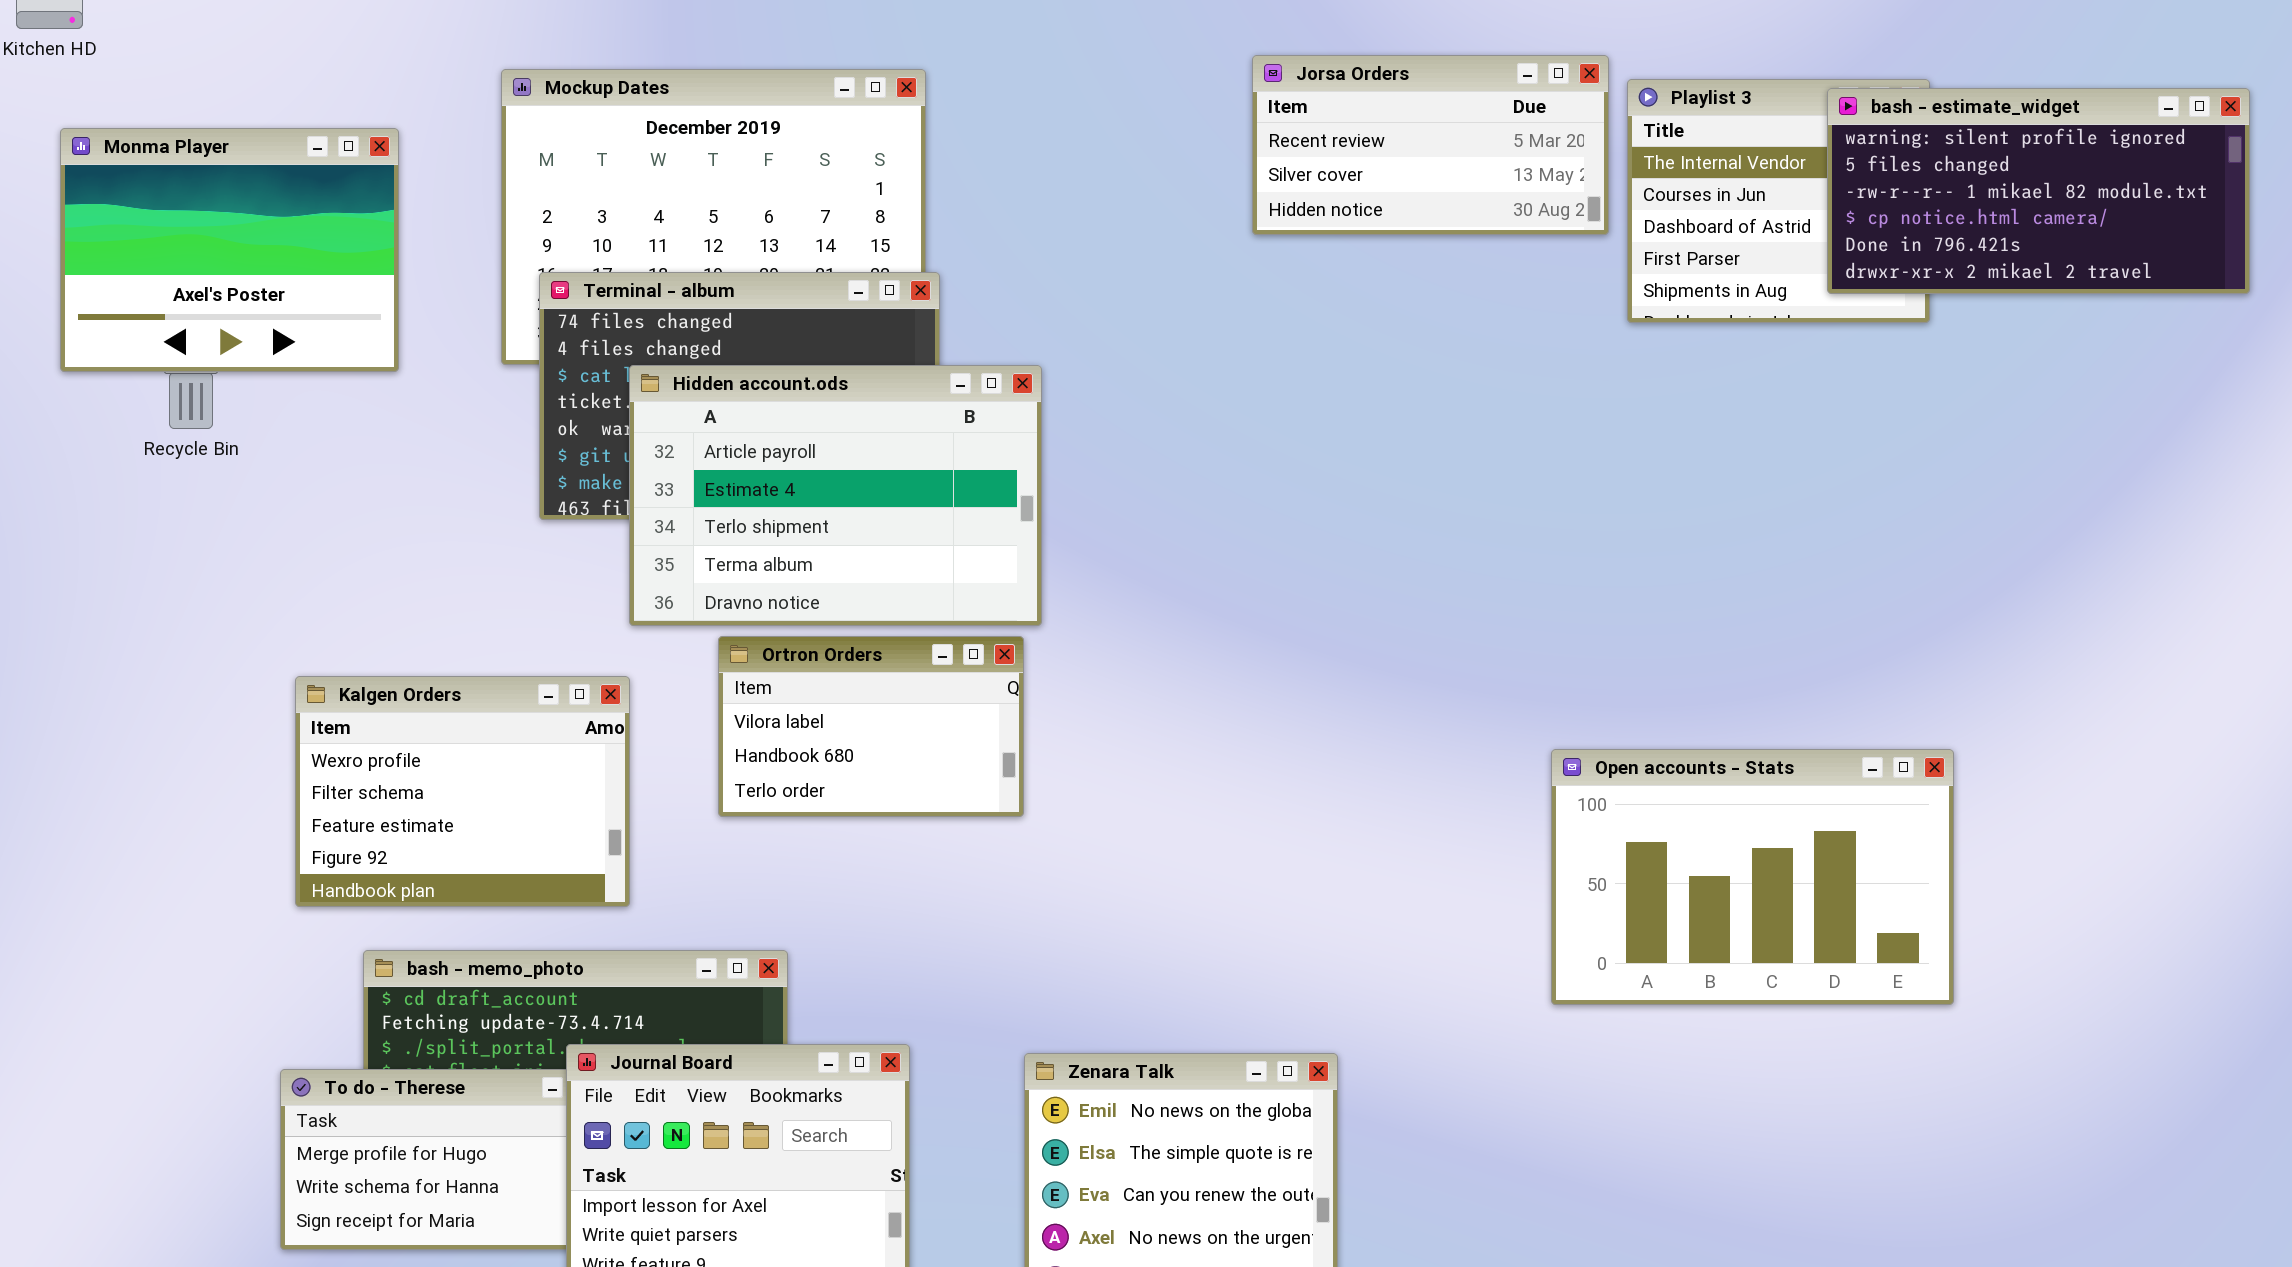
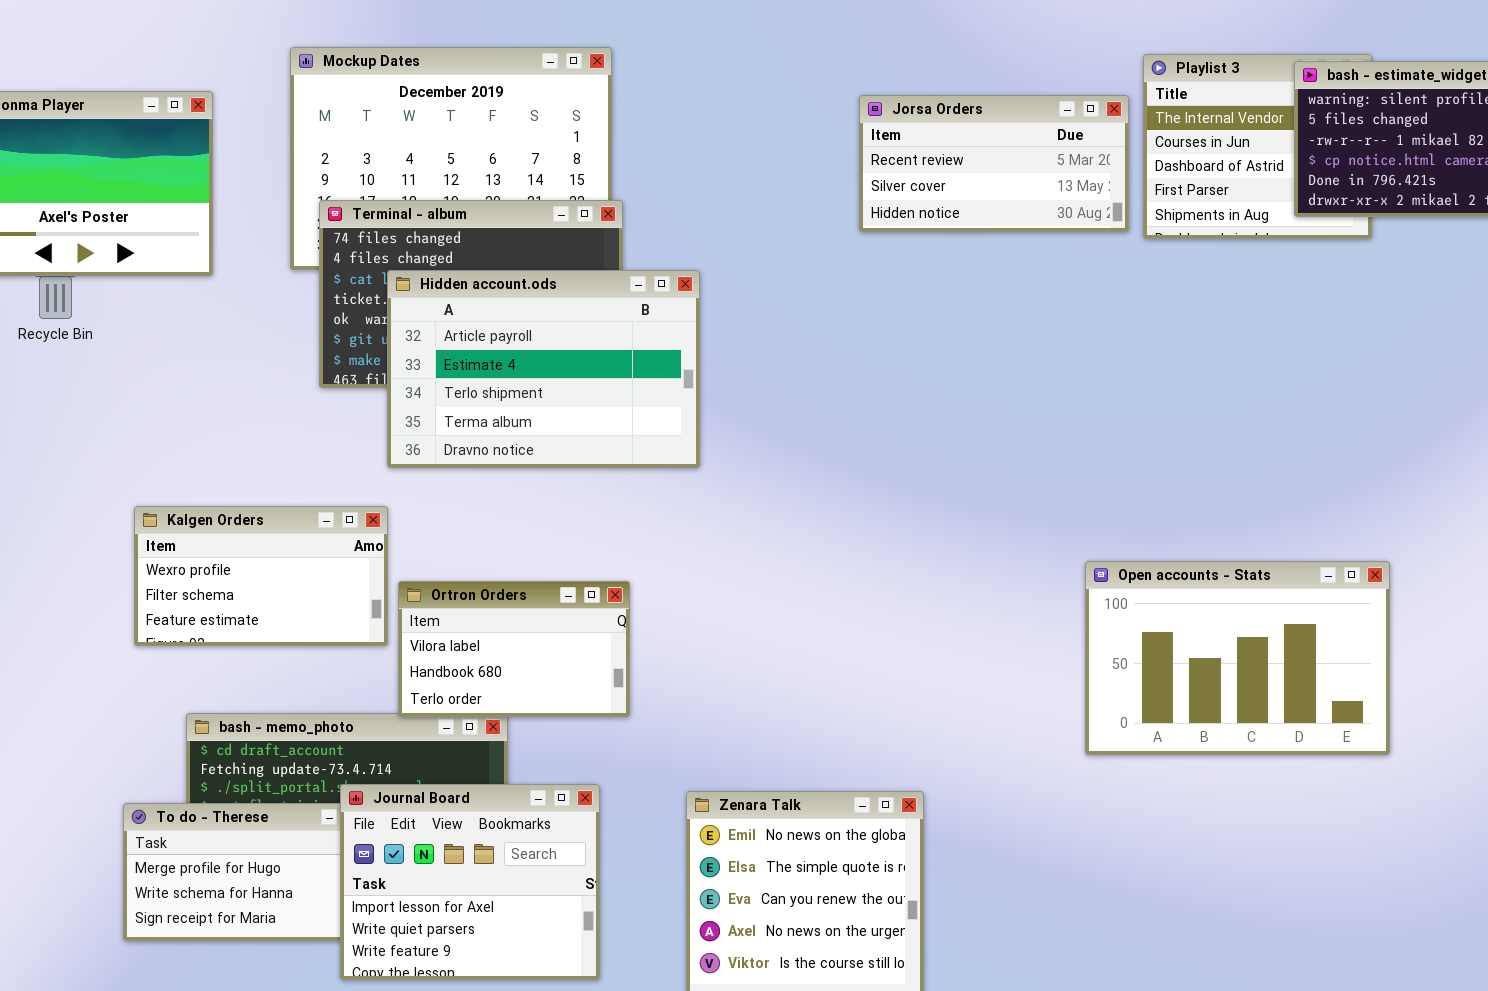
Jorsa Orders: [1252,55,1609,235] -> [859,95,1129,232], moved
Ortron Orders: [718,636,1024,817] -> [398,581,630,717], moved
Kalgen Orders: [295,676,630,907] -> [134,506,388,646], resized

